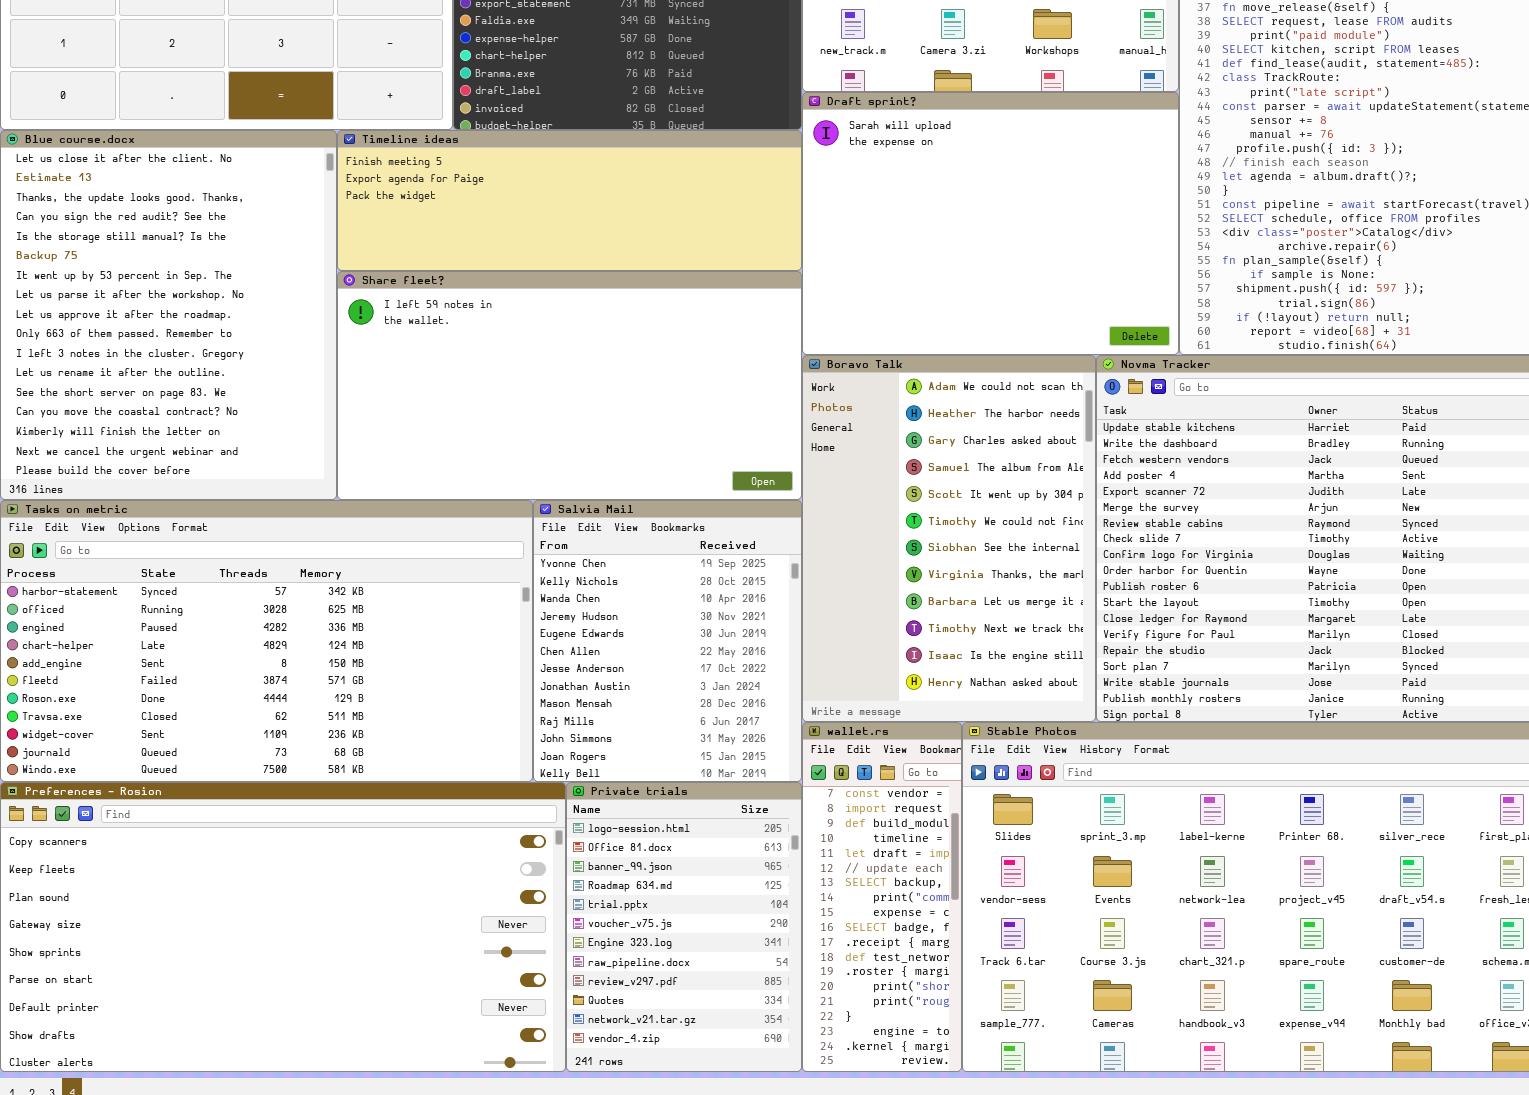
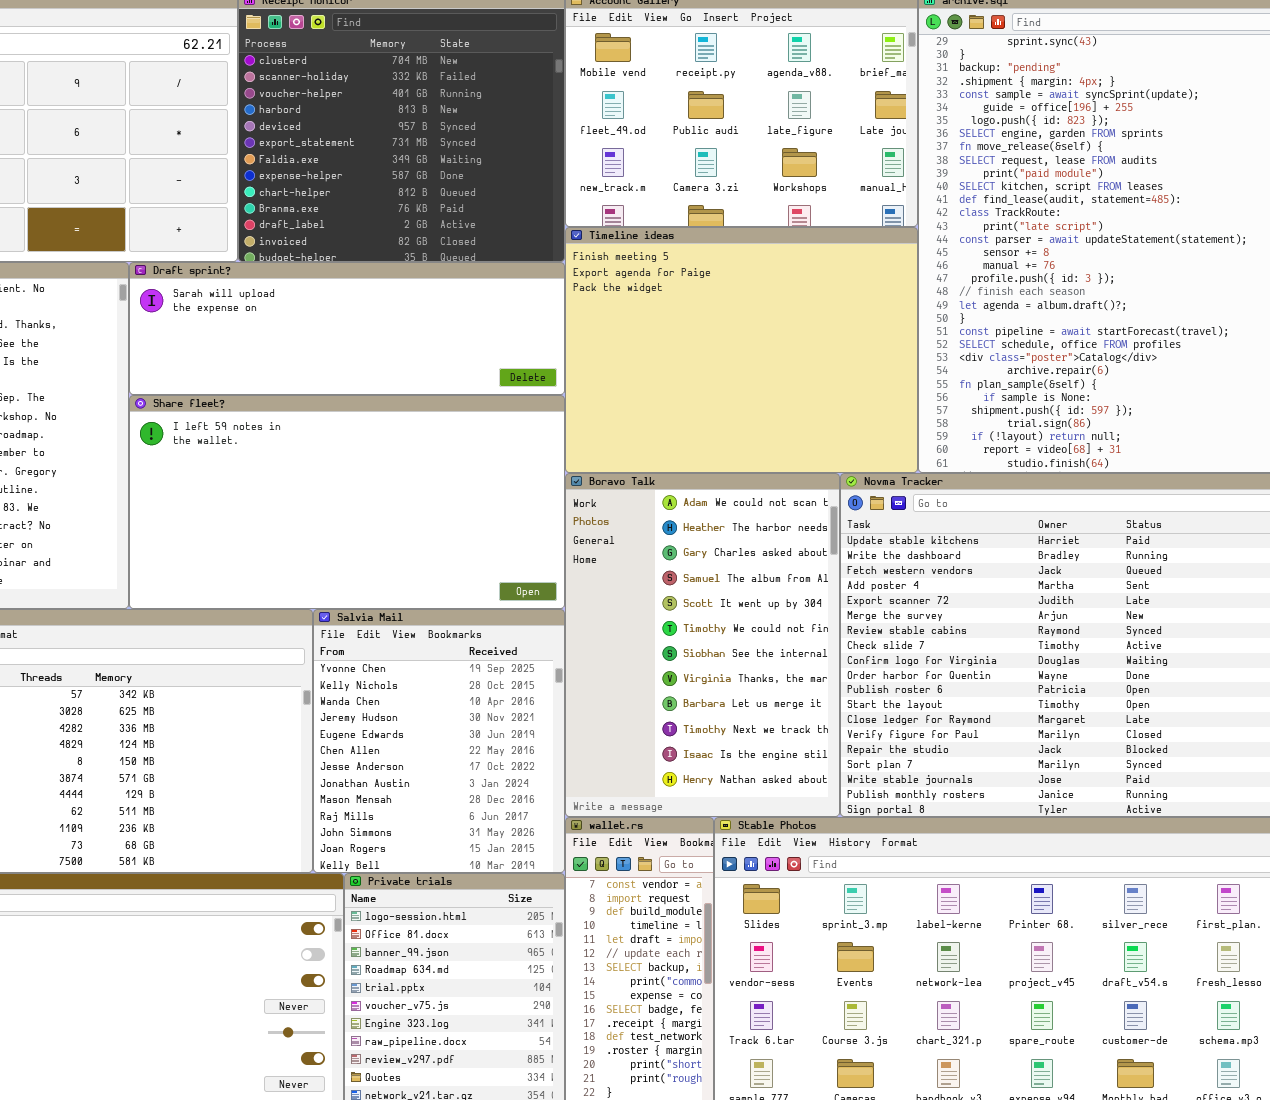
Draft sprint?: [802,92,1179,355] -> [129,262,565,395], moved, resized
Timeline ideas: [337,130,802,271] -> [565,227,918,473], moved, resized

